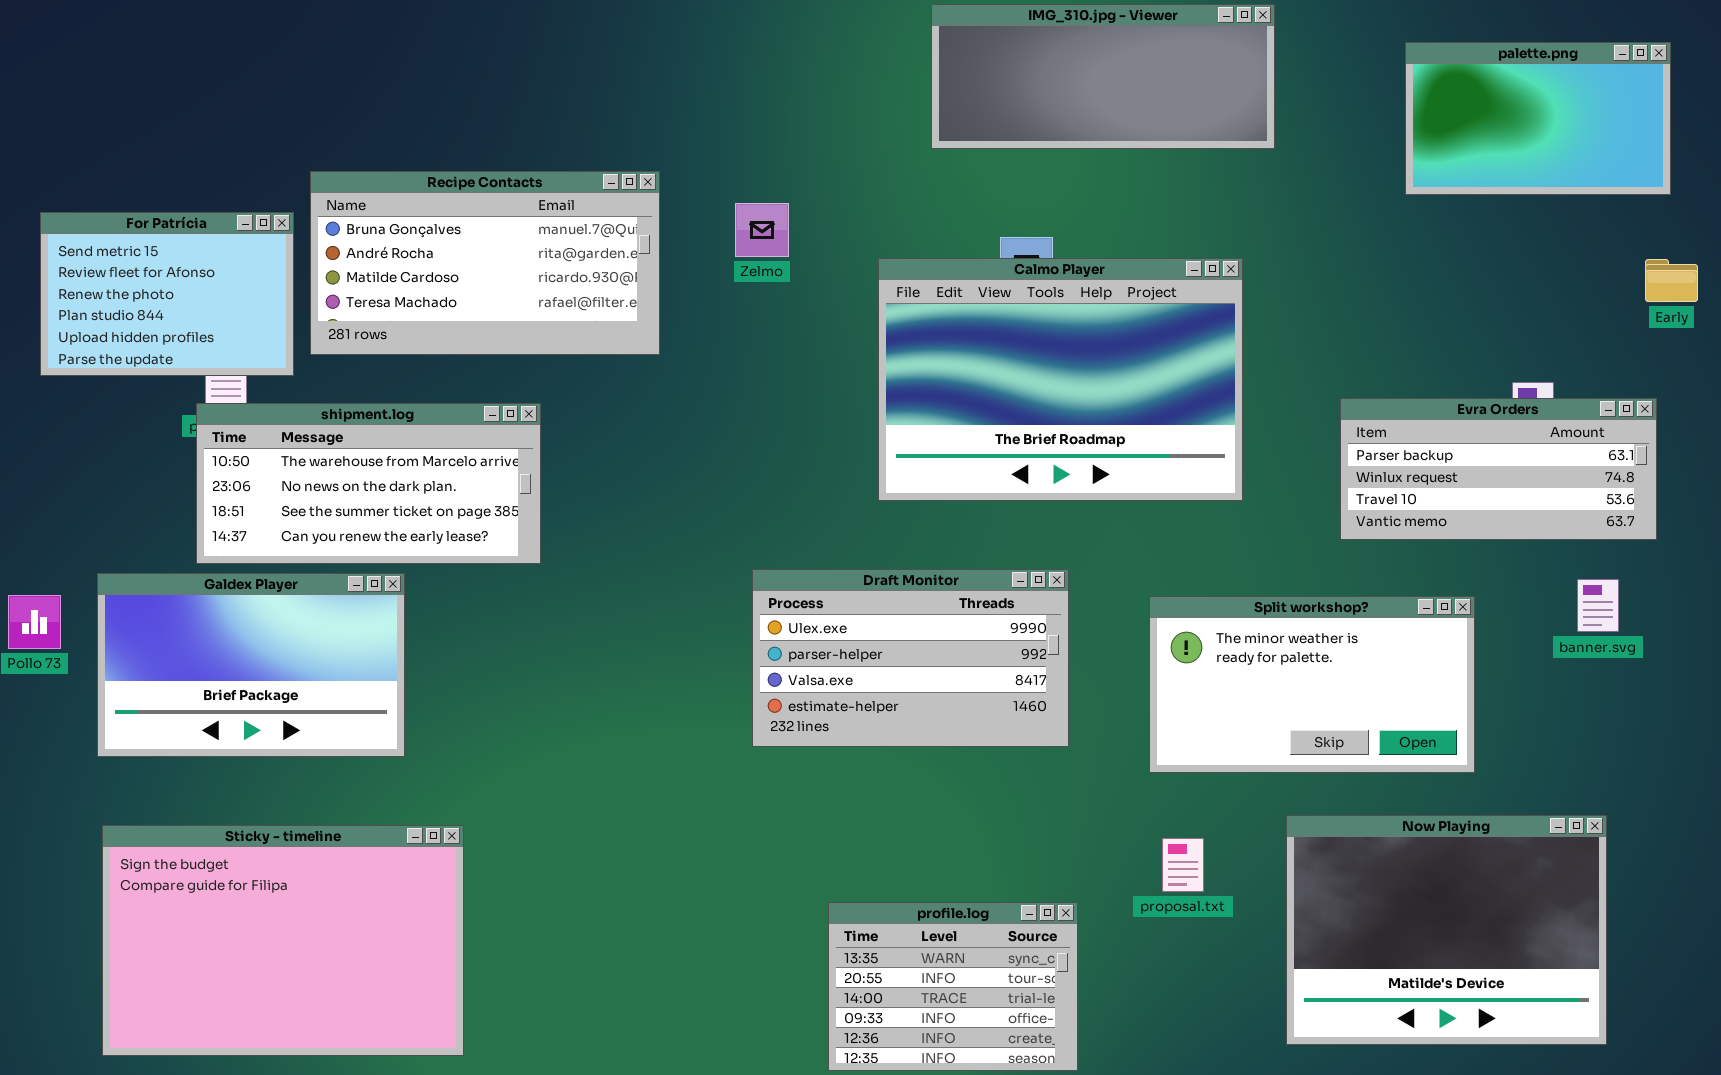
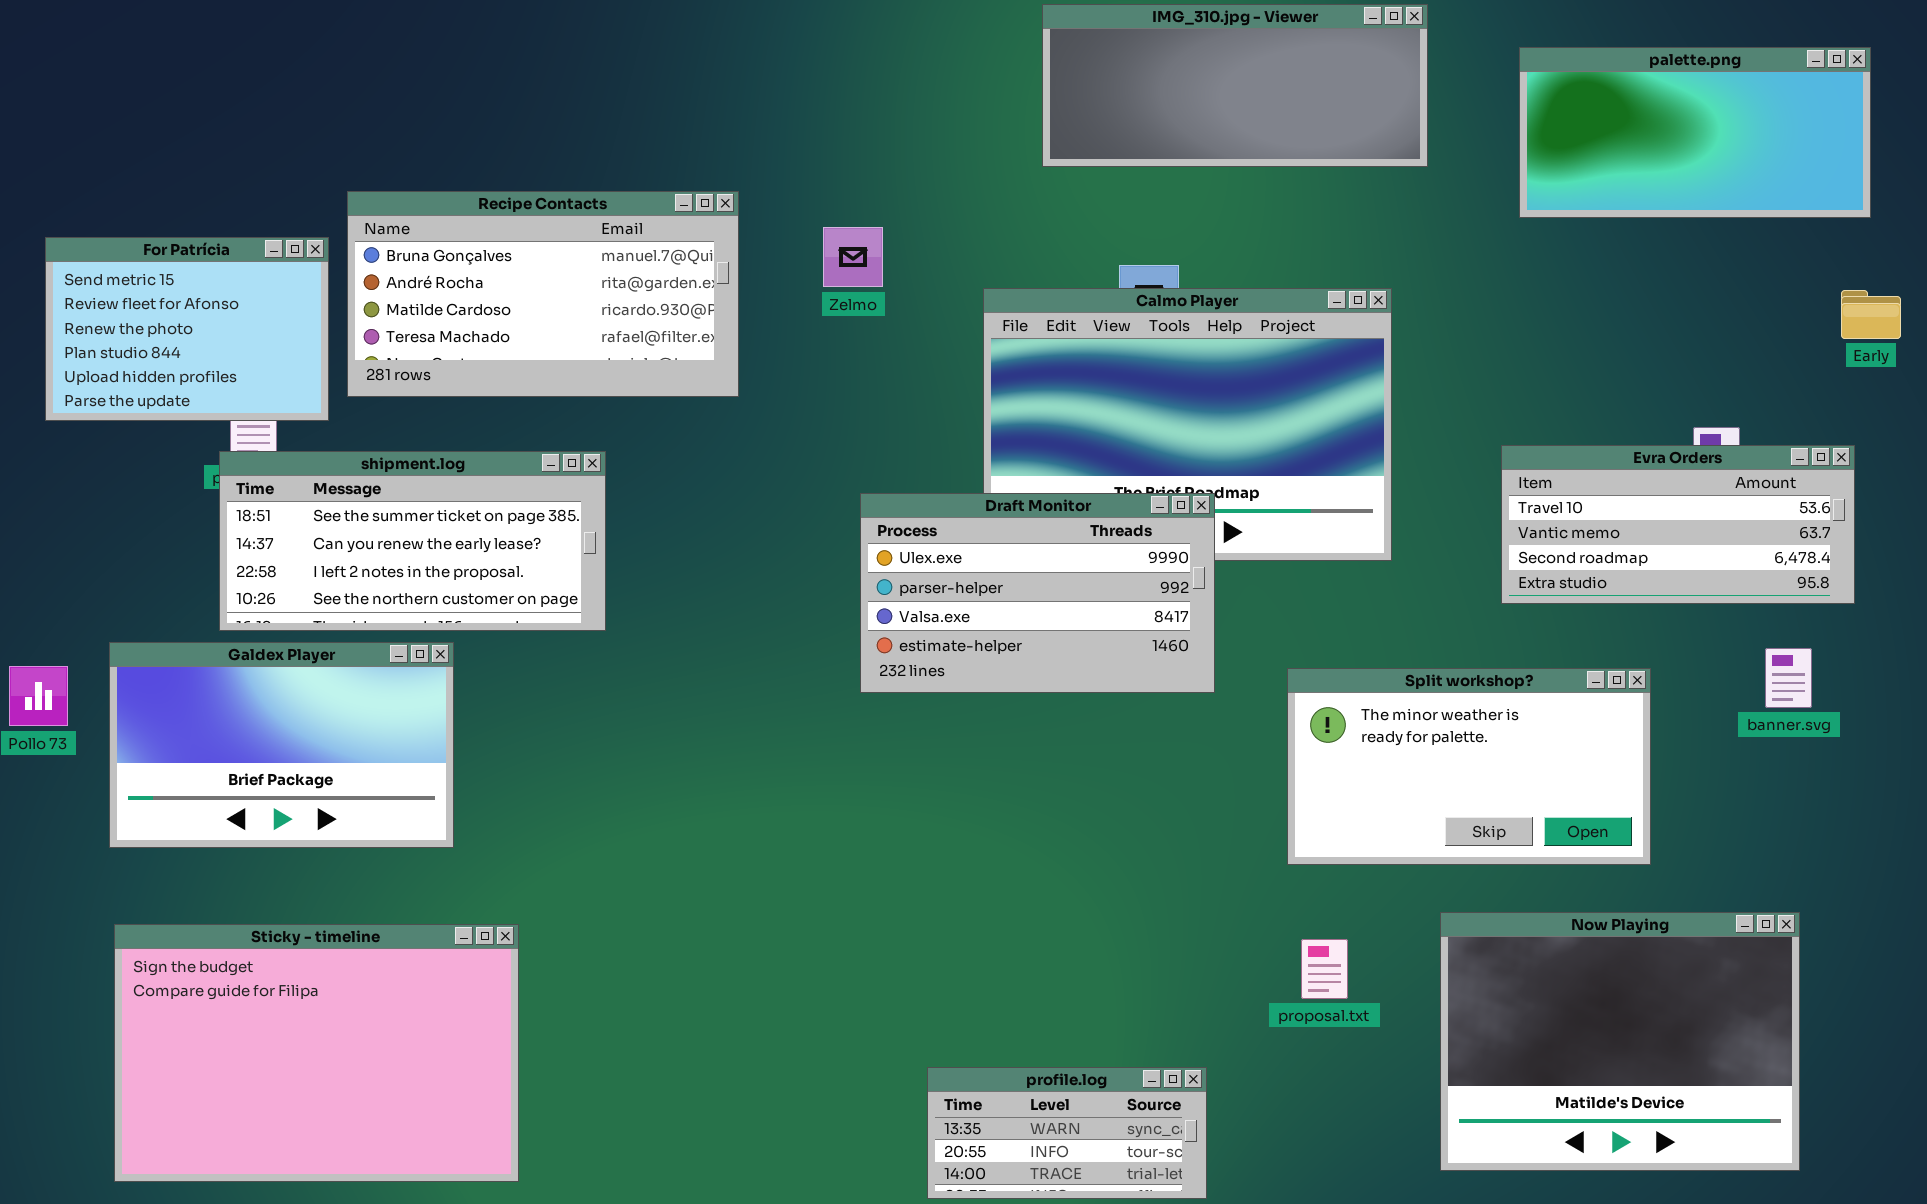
palette.png: [1405,42,1671,195] -> [1519,47,1871,218], resized
Evra Orders: [1340,398,1657,540] -> [1501,445,1855,604], scrolled down 2 rows
shipment.log: [196,403,541,564] -> [219,451,606,631], scrolled down 2 rows
Draft Monitor: [752,569,1069,747] -> [860,493,1215,693], moved
profile.log: [828,902,1078,1071] -> [927,1067,1207,1199], resized

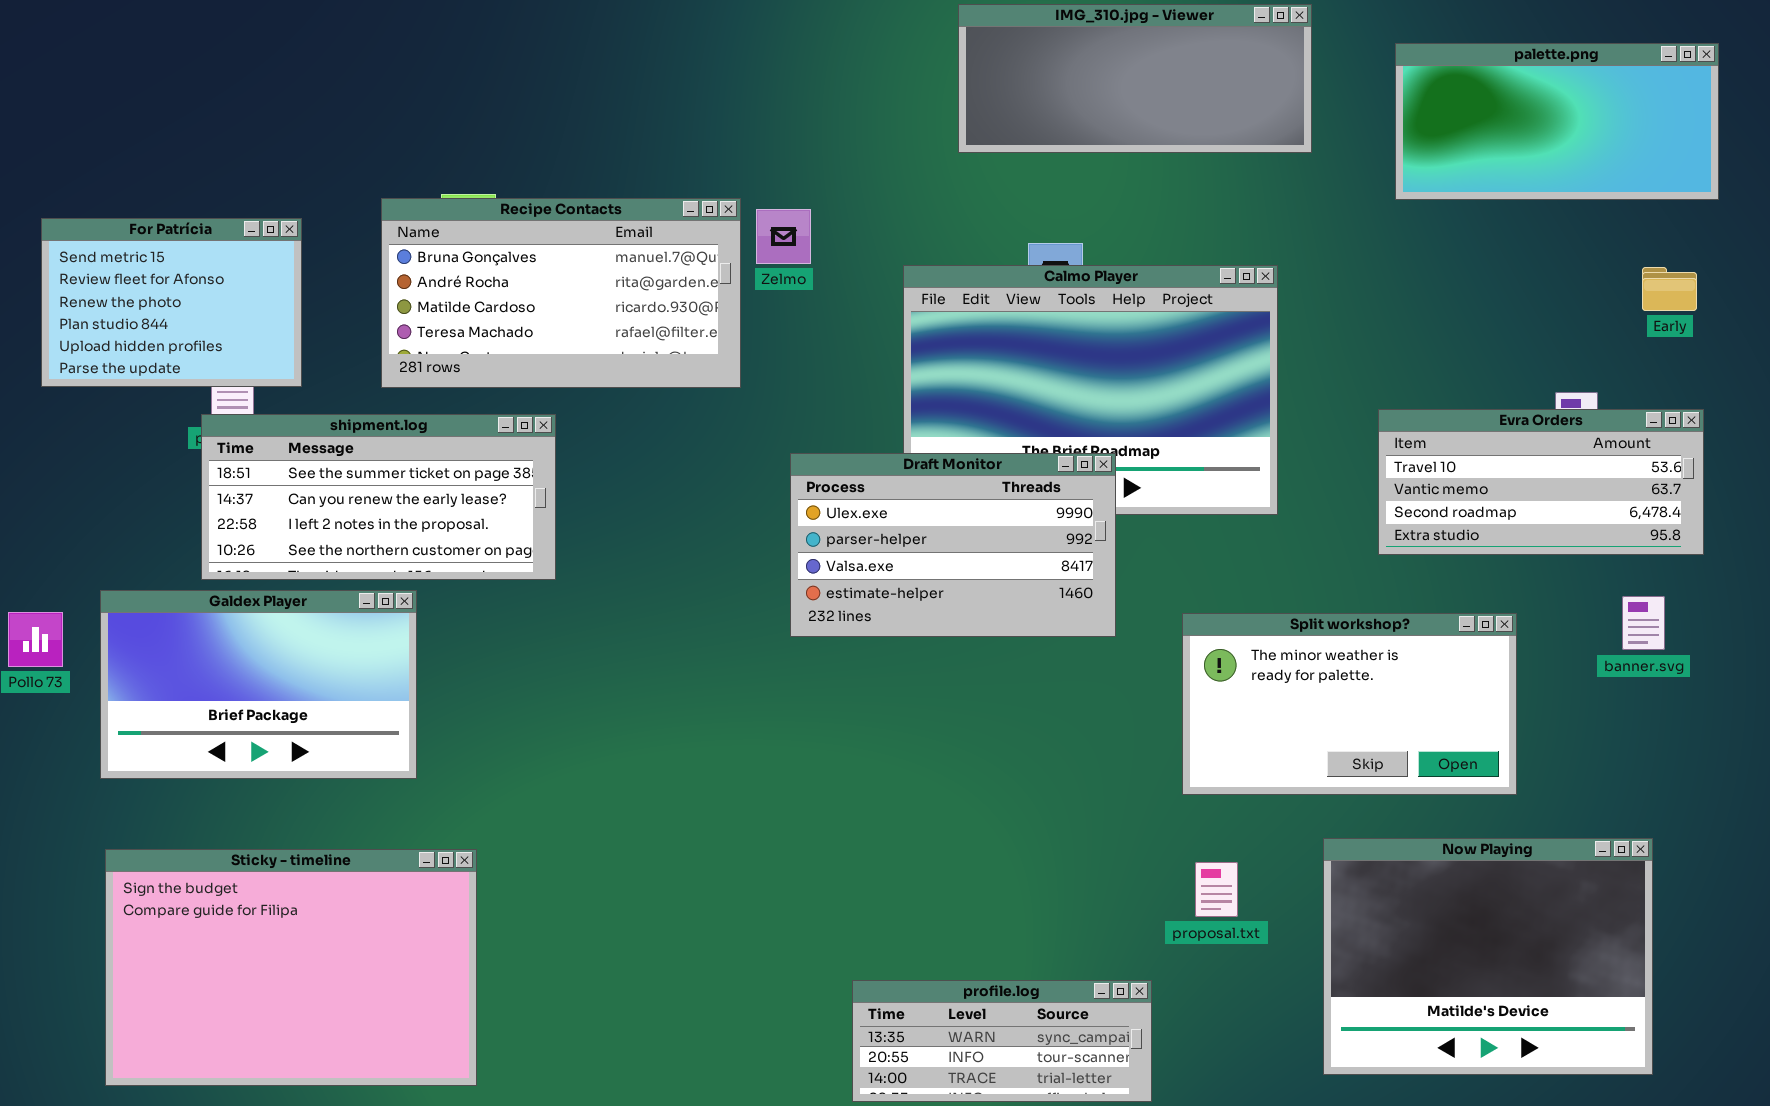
Recipe Contacts: [347,191,739,397] -> [381,198,741,388], moved
Early: [1841,290,1901,339] -> [1642,267,1697,311], moved
profile.log: [927,1067,1207,1199] -> [852,980,1152,1102], resized

